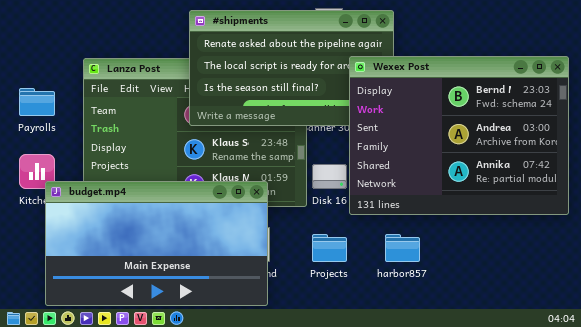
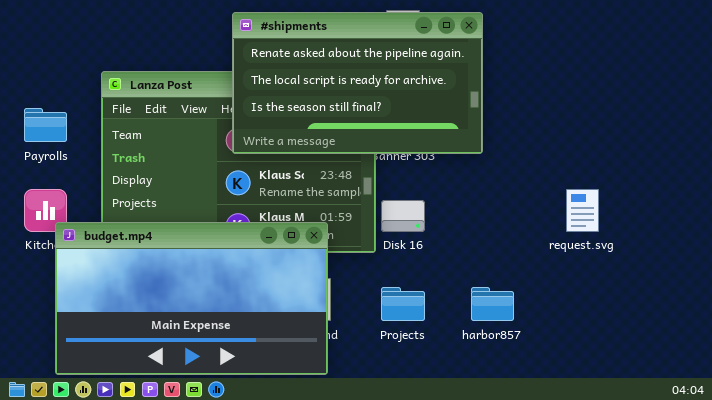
Wexex Post: [349,56,569,215] -> none, closed

